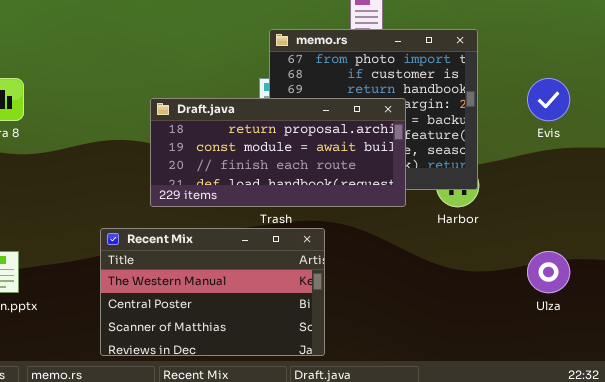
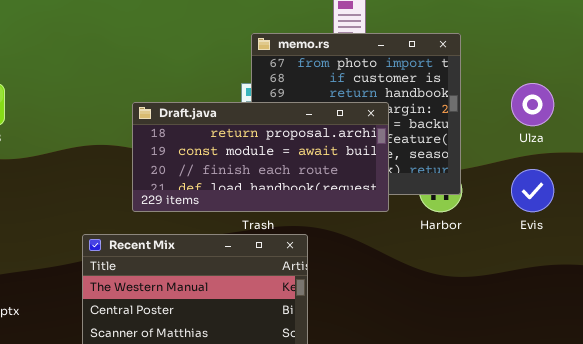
Evis: [527,78,570,121] -> [511,169,554,212], moved
Ulza: [527,251,570,293] -> [511,83,554,126], moved

